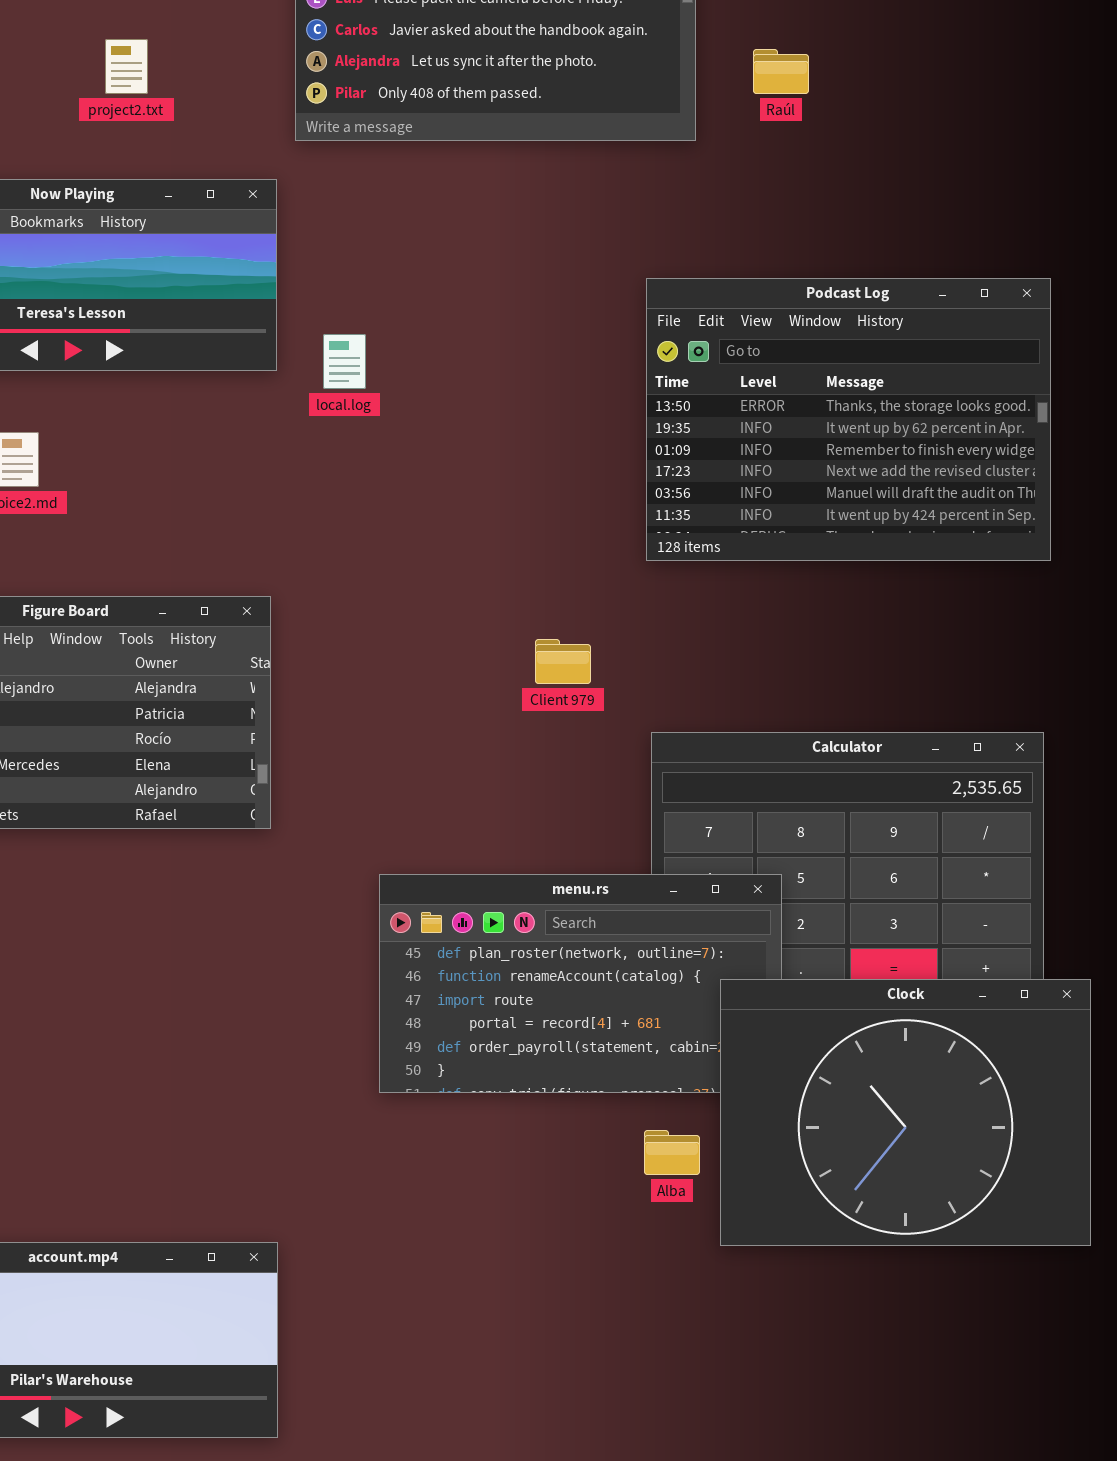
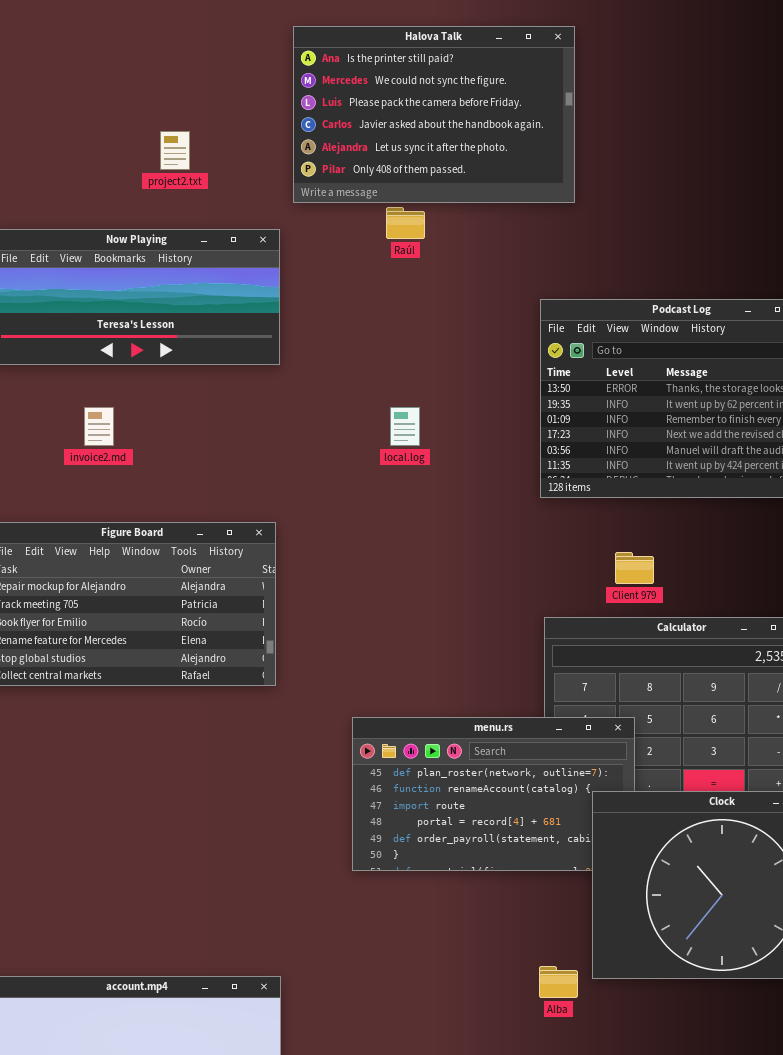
Raúl: [753,49,809,94] -> [386,207,425,239], moved
local.log: [323,334,366,389] -> [390,407,420,446], moved
Client 979: [535,639,591,684] -> [615,552,654,584], moved
Alba: [644,1130,700,1175] -> [539,966,578,998], moved

